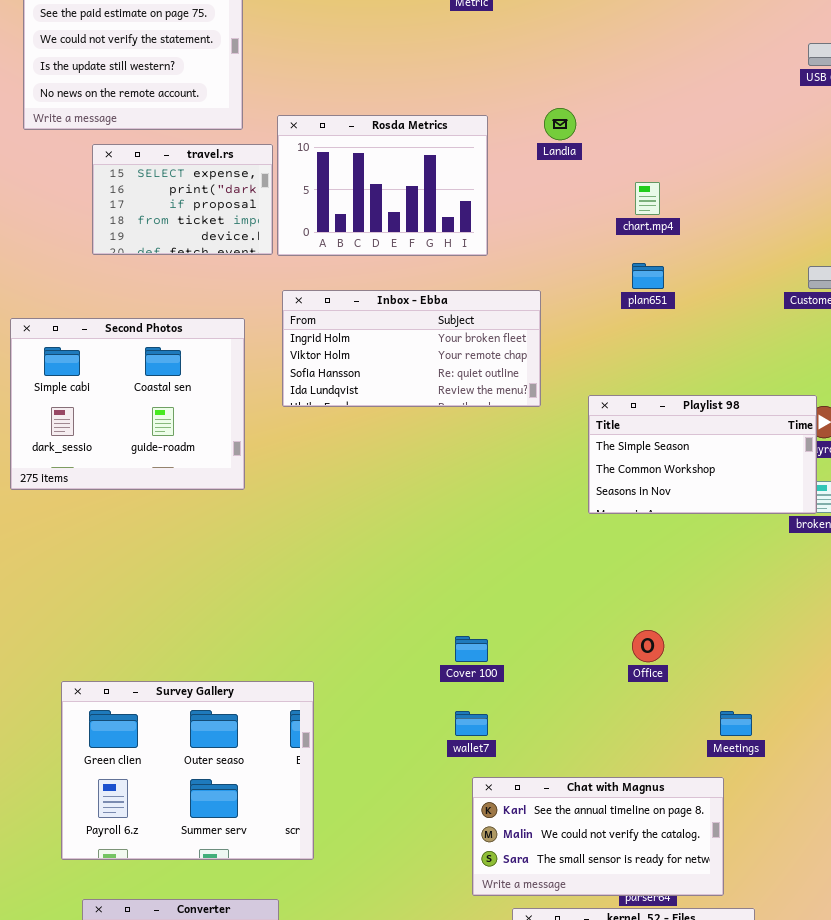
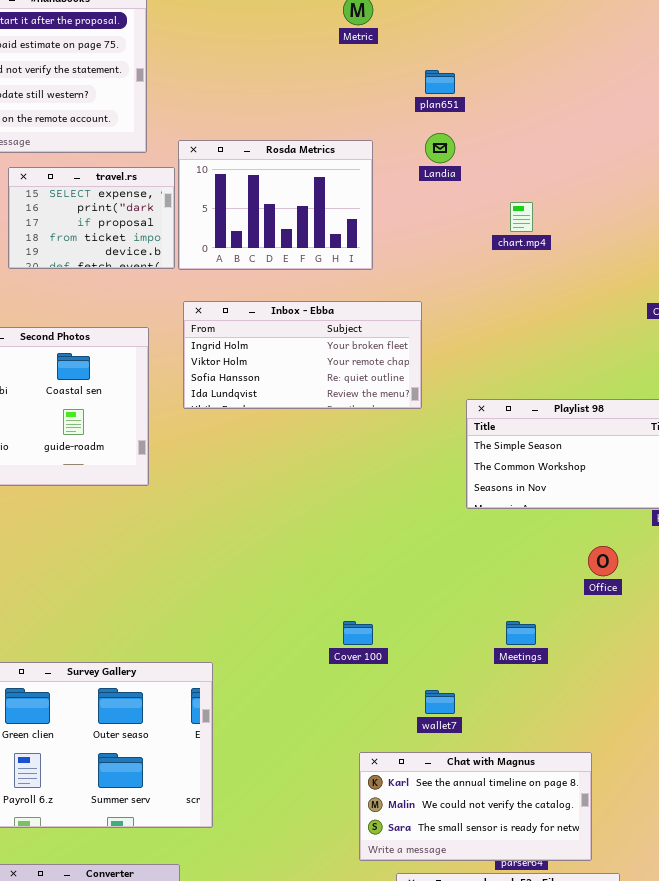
plan651: [632,263,664,289] -> [425,70,455,94], moved
Office: [632,630,664,662] -> [588,546,618,576], moved
wallet7: [455,711,488,736] -> [425,690,455,714], moved
Meetings: [720,711,752,736] -> [506,621,536,645], moved

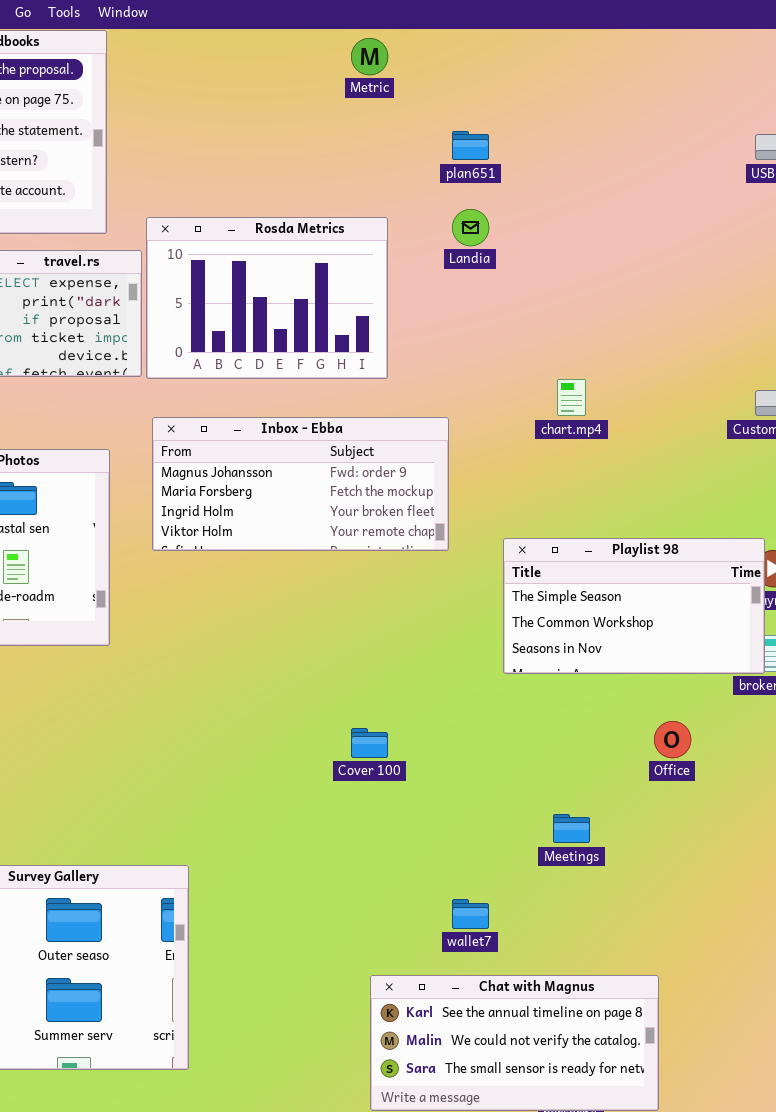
chart.mp4: [510,202,533,232] -> [557,379,586,416], moved
Inbox - Ebba: [183,301,422,409] -> [152,417,449,551], scrolled up 2 rows
Cover 100: [343,621,373,645] -> [351,728,388,758], moved

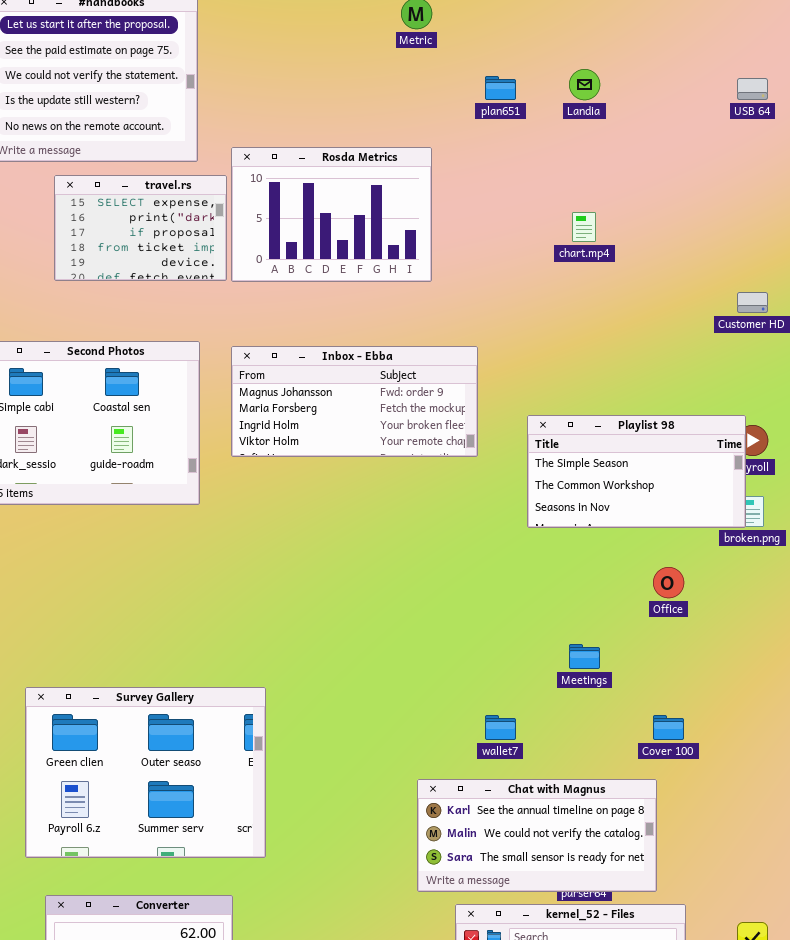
Landia: [452,209,489,246] -> [569,69,600,100], moved
chart.mp4: [557,379,586,416] -> [572,212,596,242], moved
Inbox - Ebba: [152,417,449,551] -> [231,346,478,457], moved
Cover 100: [351,728,388,758] -> [653,715,684,740], moved

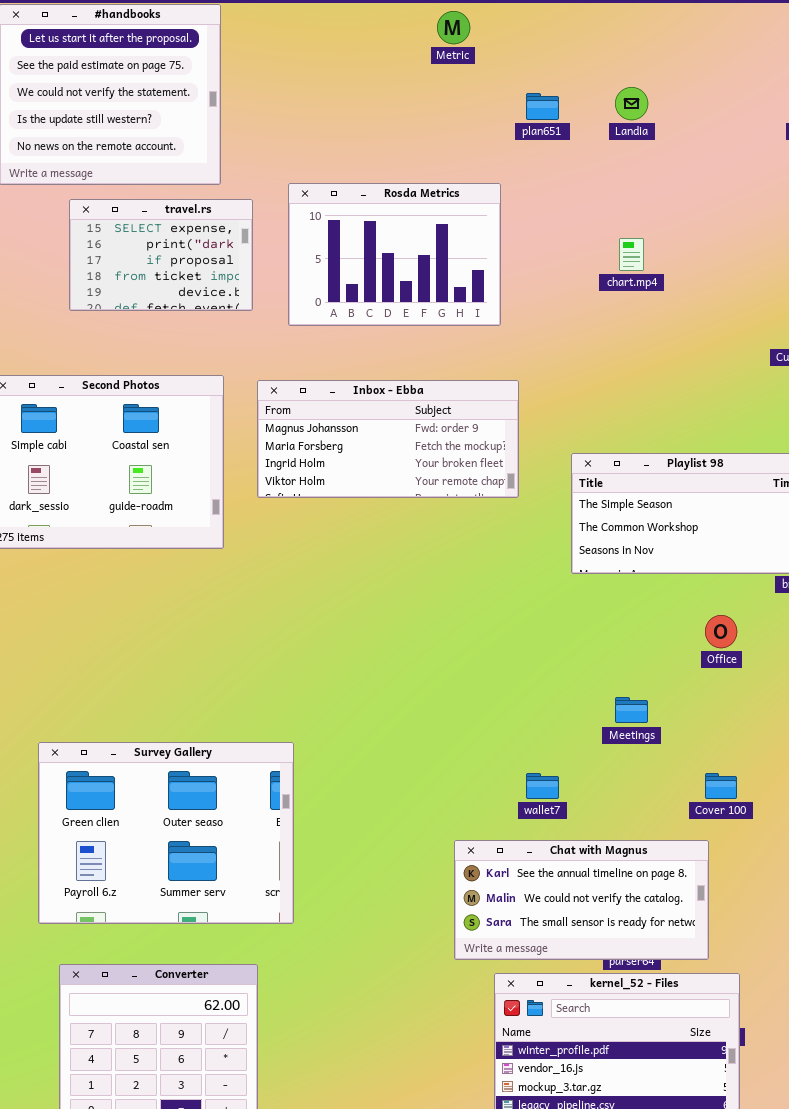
Rosda Metrics: [231,147,432,282] -> [288,183,501,326], moved

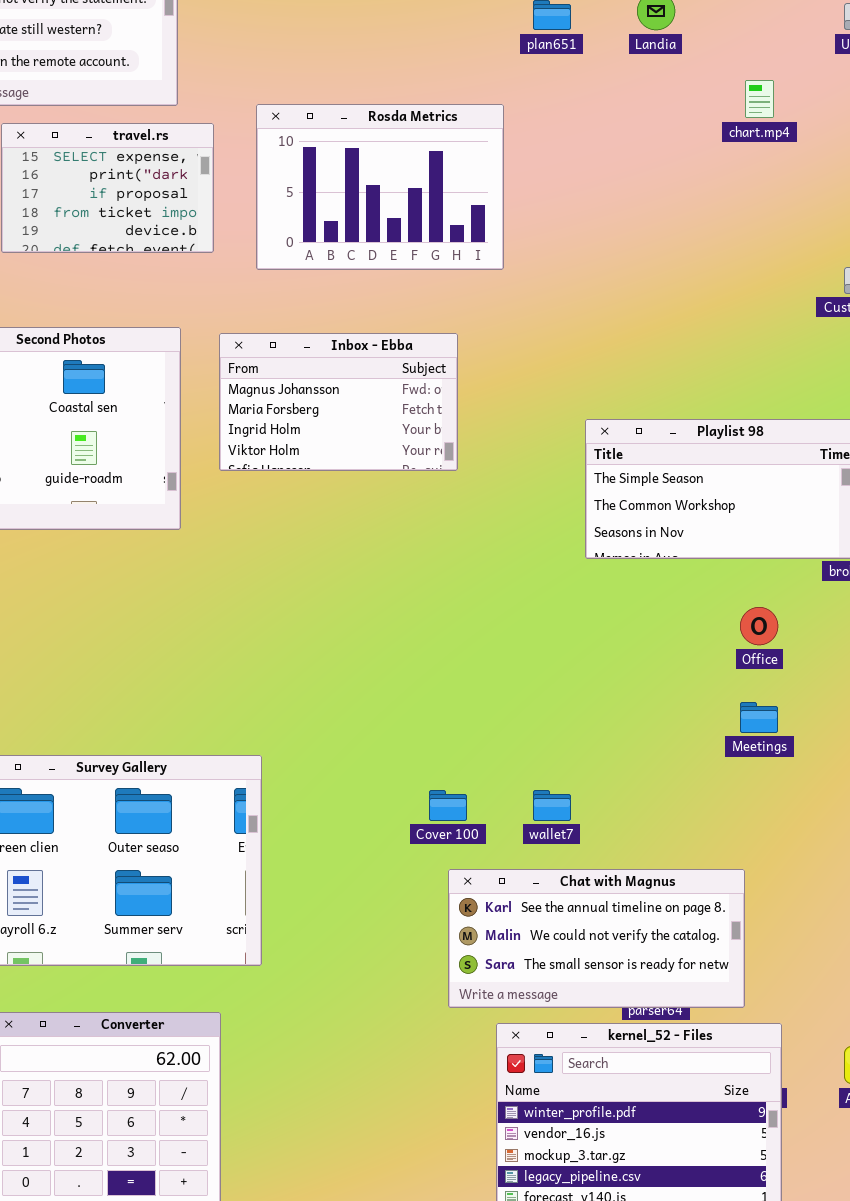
chart.mp4: [619,238,644,271] -> [745,80,774,118], moved
Inbox - Ebba: [257,380,519,498] -> [219,333,458,471], resized
Meetings: [615,697,648,723] -> [740,702,778,733], moved
Cover 100: [705,773,737,799] -> [429,790,467,821], moved

